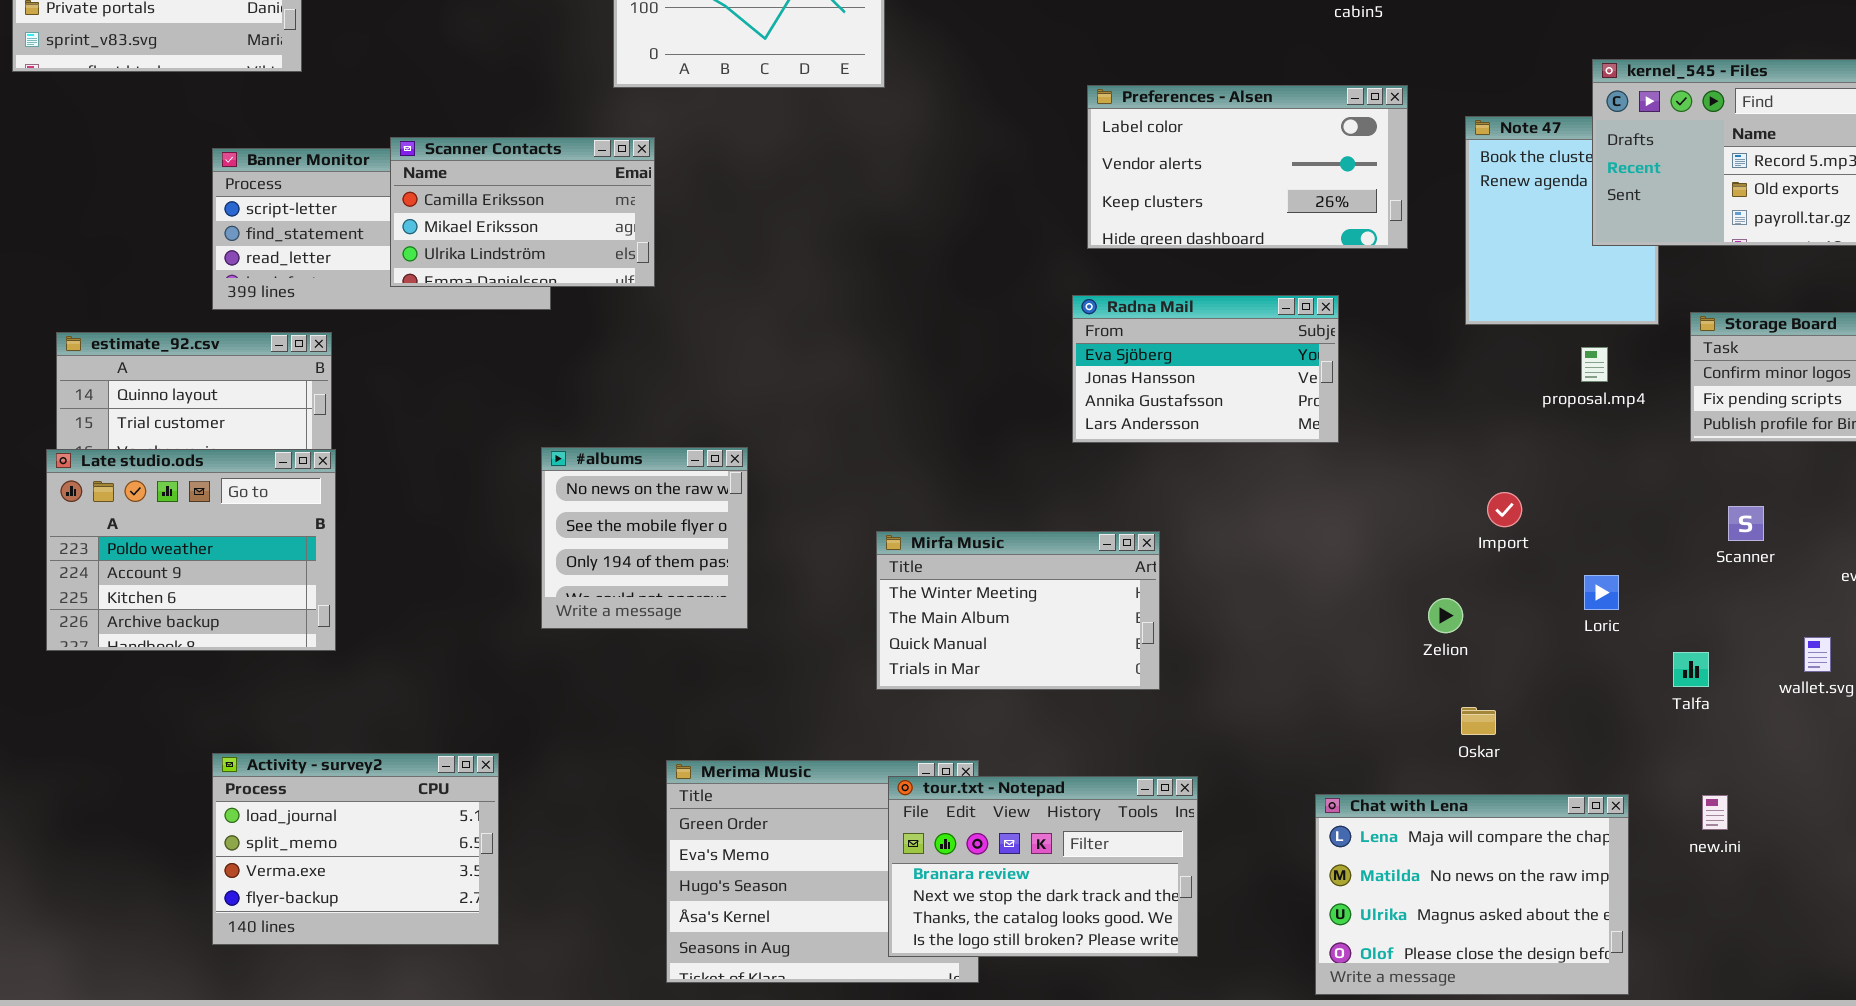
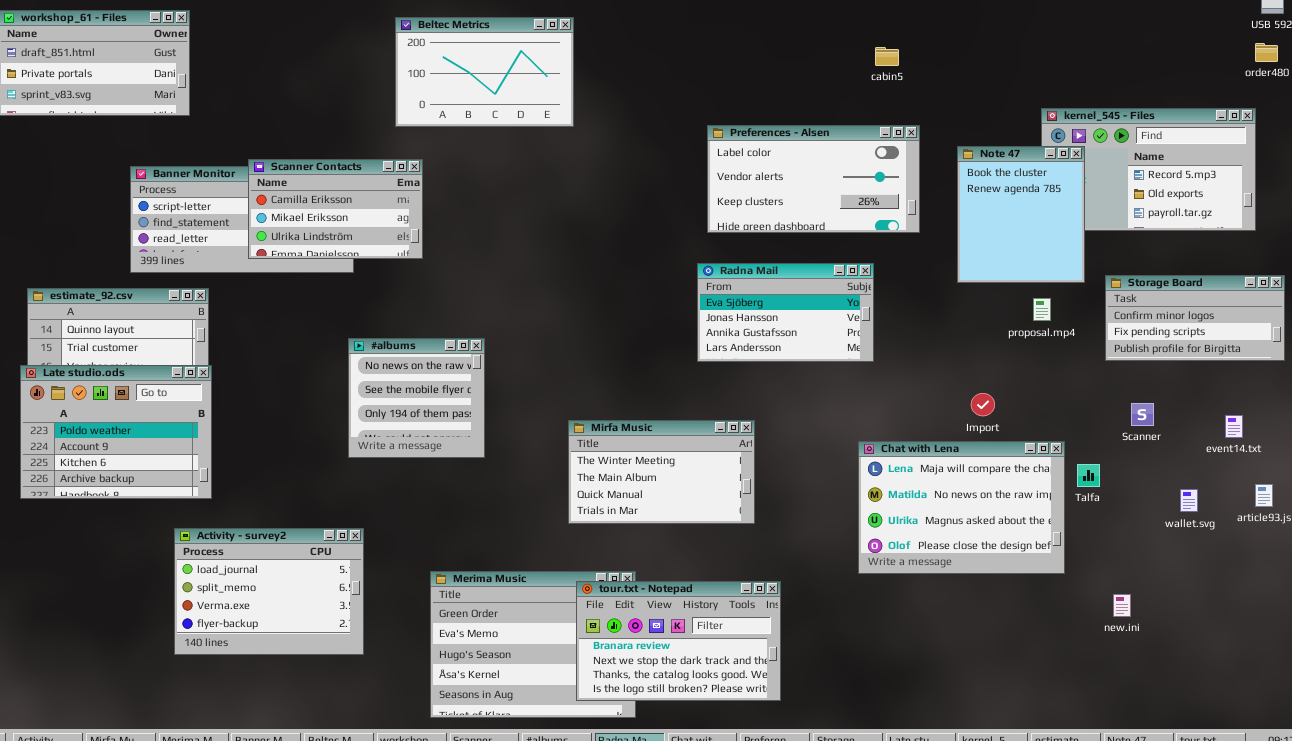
Note 47: [1465,116,1659,325] -> [957,146,1085,283], raised
#albums: [541,447,748,629] -> [348,338,485,458], moved
Talfa: [1673,652,1709,687] -> [1077,464,1100,487], moved
Activity - survey2: [212,753,499,945] -> [174,528,364,655], moved
Chat with Lena: [1315,794,1629,995] -> [858,441,1065,574], moved

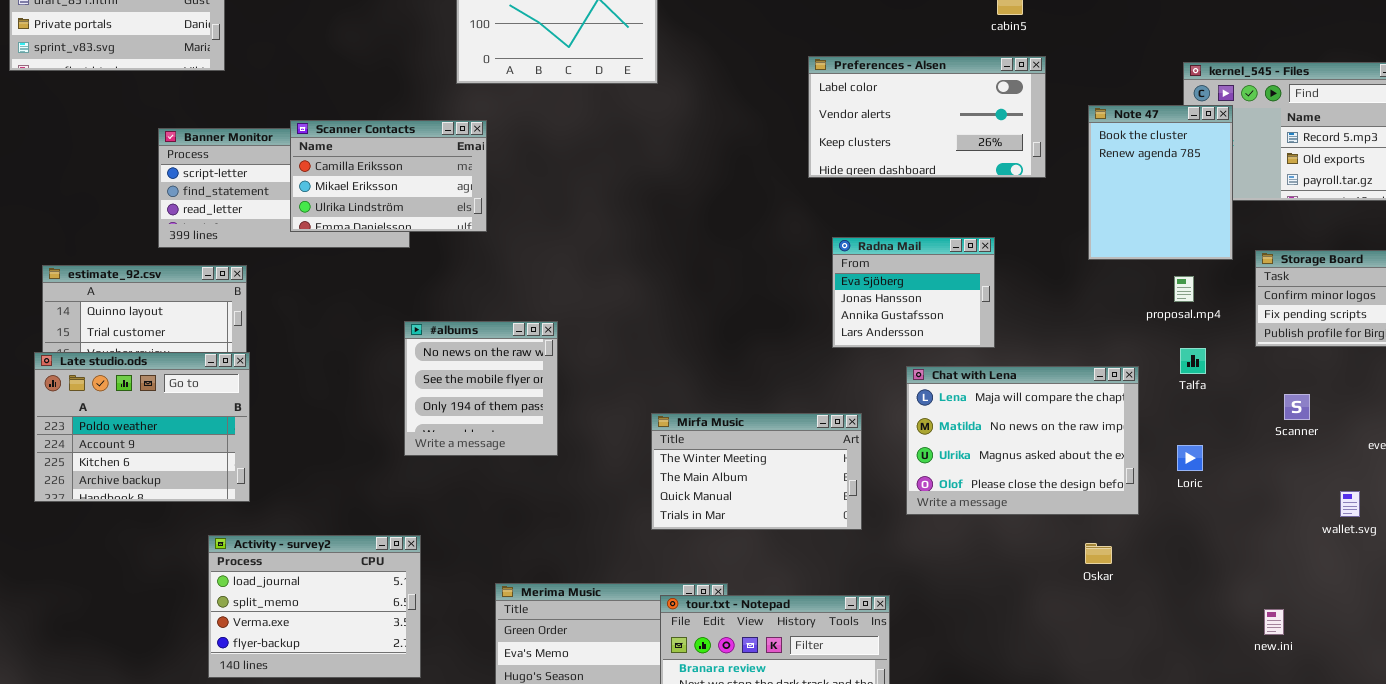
Preferences - Alsen: [707,125,920,233] -> [808,56,1046,178], moved
Radna Mail: [697,263,874,362] -> [832,237,995,348], resized
Chat with Lena: [858,441,1065,574] -> [906,366,1139,515], moved
Talfa: [1077,464,1100,487] -> [1180,348,1206,374], moved

